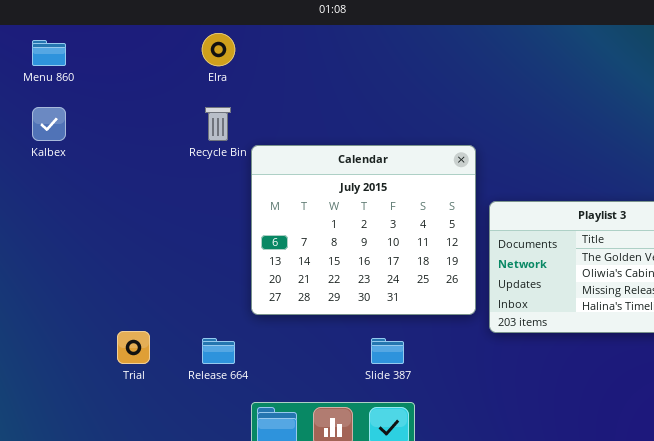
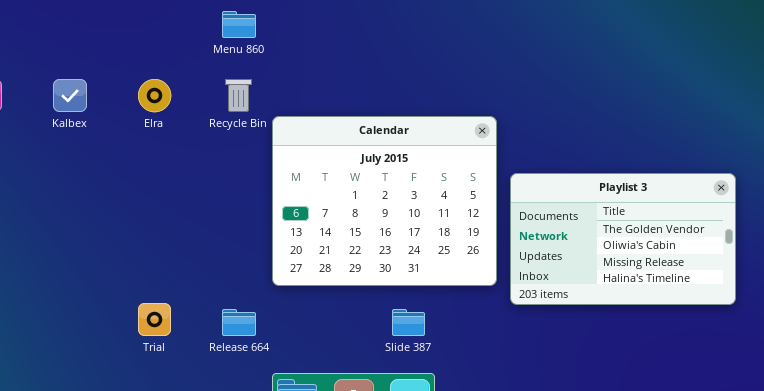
Elra: [202,33,235,66] -> [138,79,171,112], moved
Menu 860: [32,40,66,66] -> [222,11,256,38], moved

